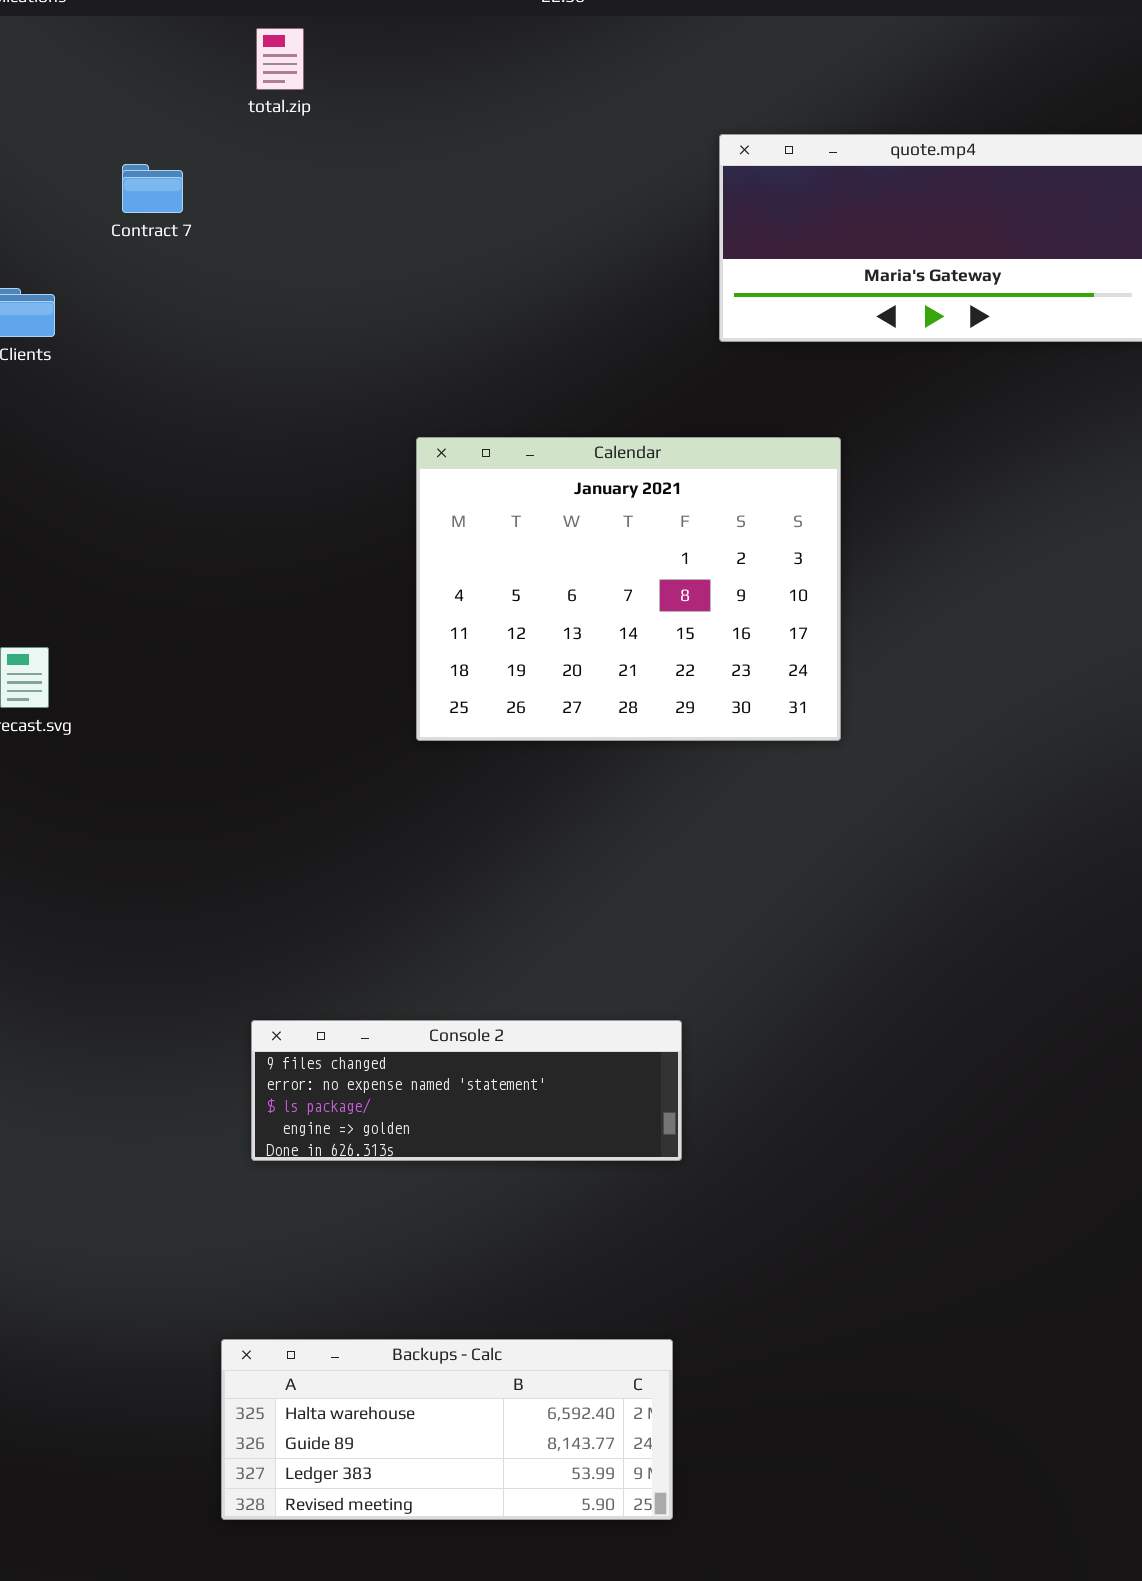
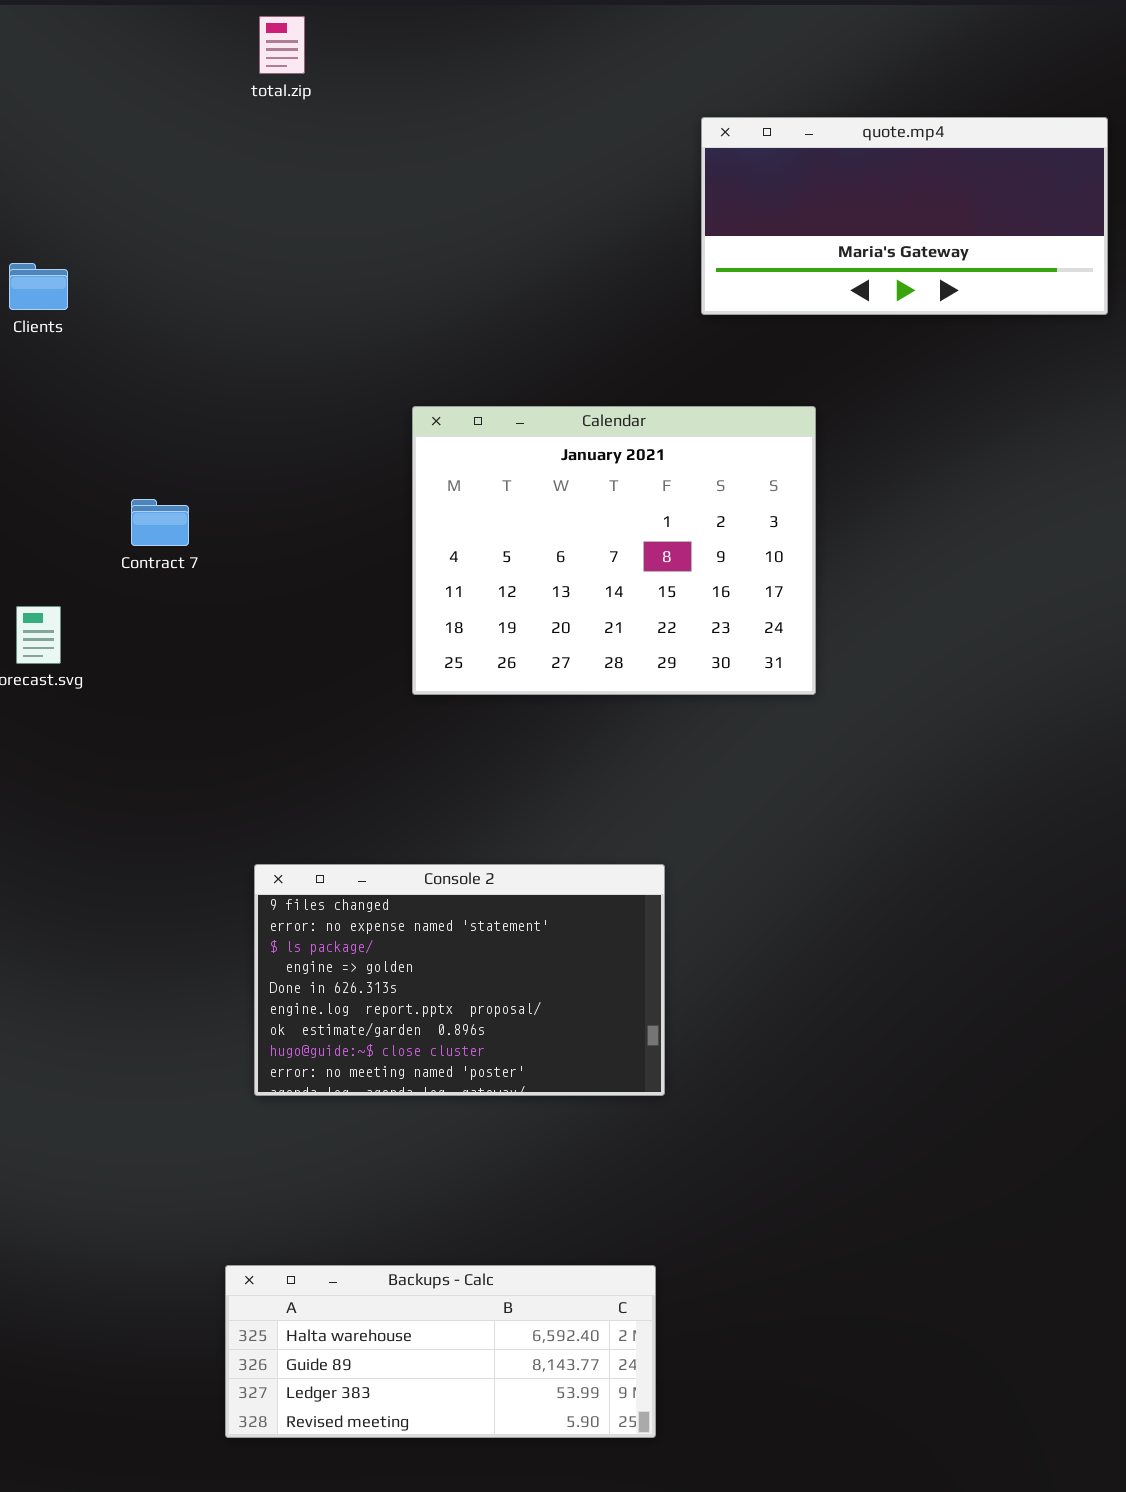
Contract 7: [122,164,183,213] -> [131,499,189,546], moved
Console 2: [251,1020,682,1161] -> [254,864,665,1096], resized

